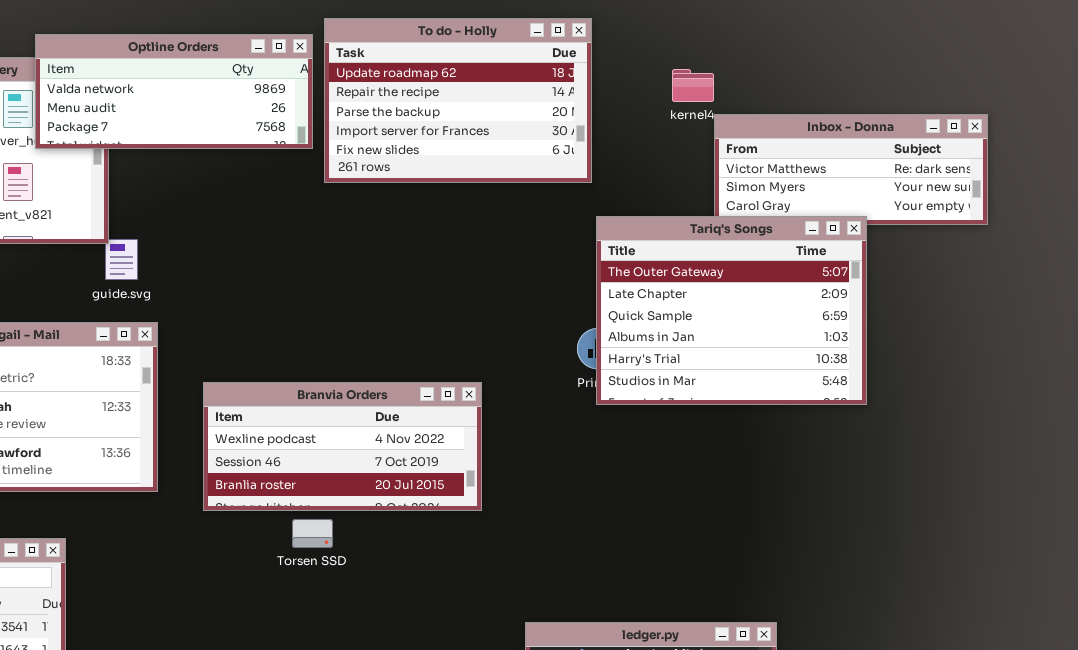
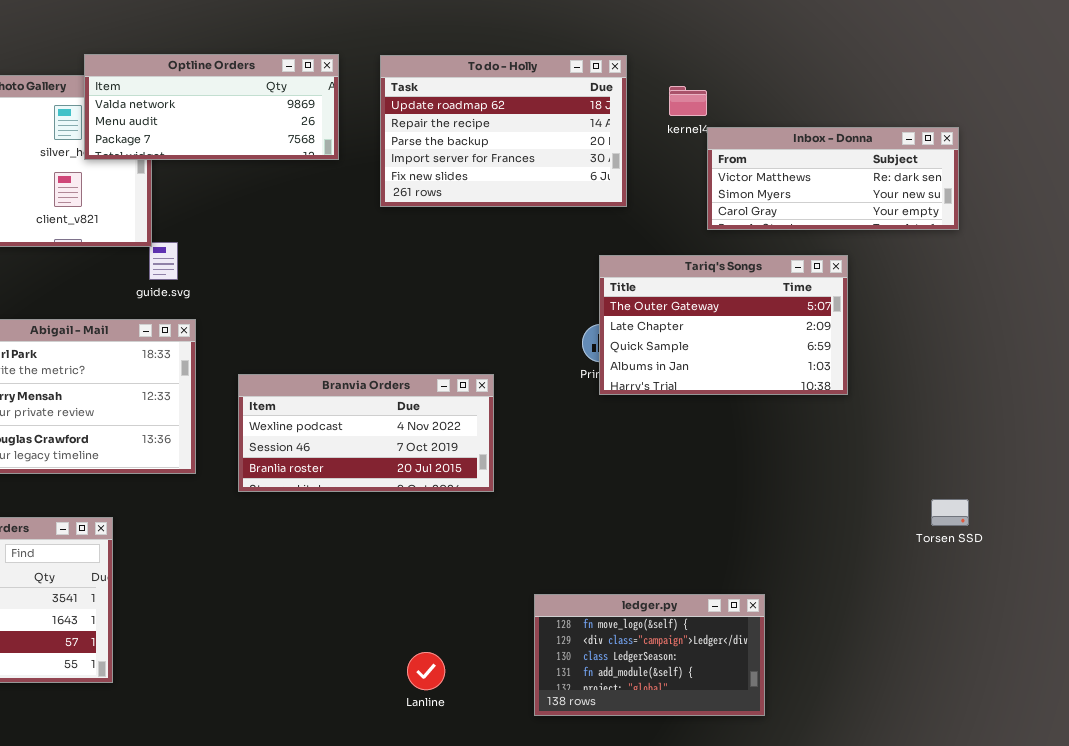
To do - Holly: [324,18,592,183] -> [380,55,627,207], moved
Tariq's Songs: [596,216,867,405] -> [599,255,848,395], resized
Torsen SSD: [292,519,333,548] -> [931,499,969,526], moved

